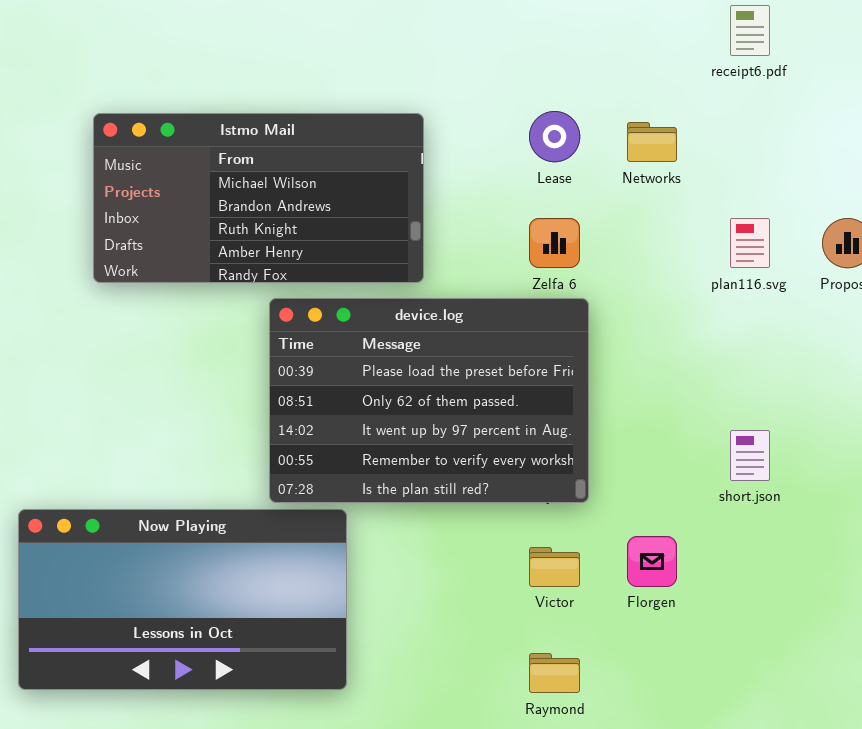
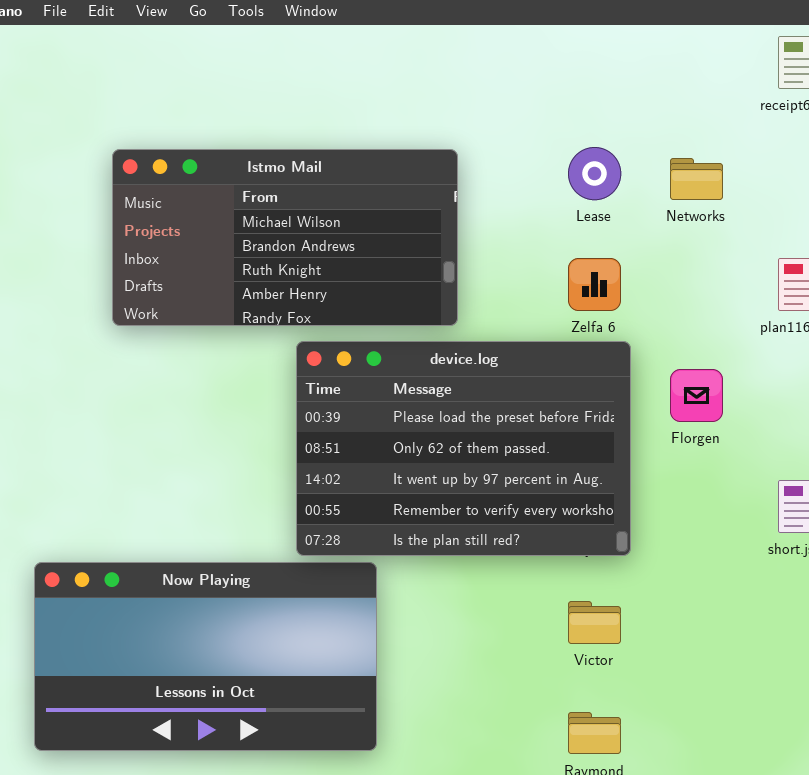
Florgen: [627,536,677,587] -> [670,369,723,422], moved

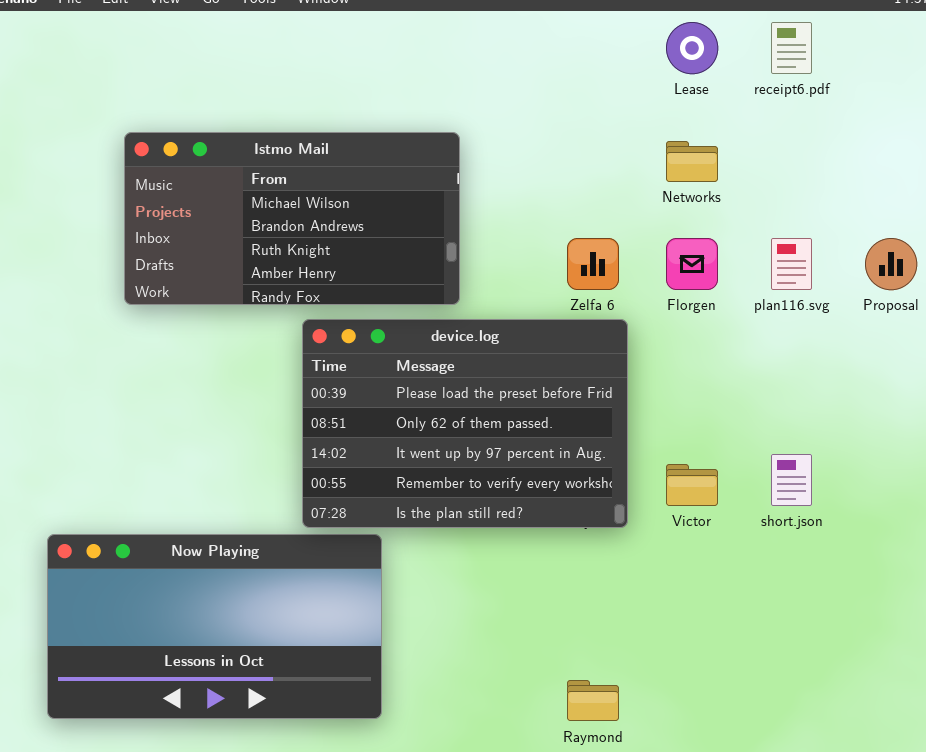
Lease: [568,147,621,200] -> [666,22,718,74], moved
Florgen: [670,369,723,422] -> [666,238,718,290], moved
Victor: [568,601,621,644] -> [666,464,718,506], moved

